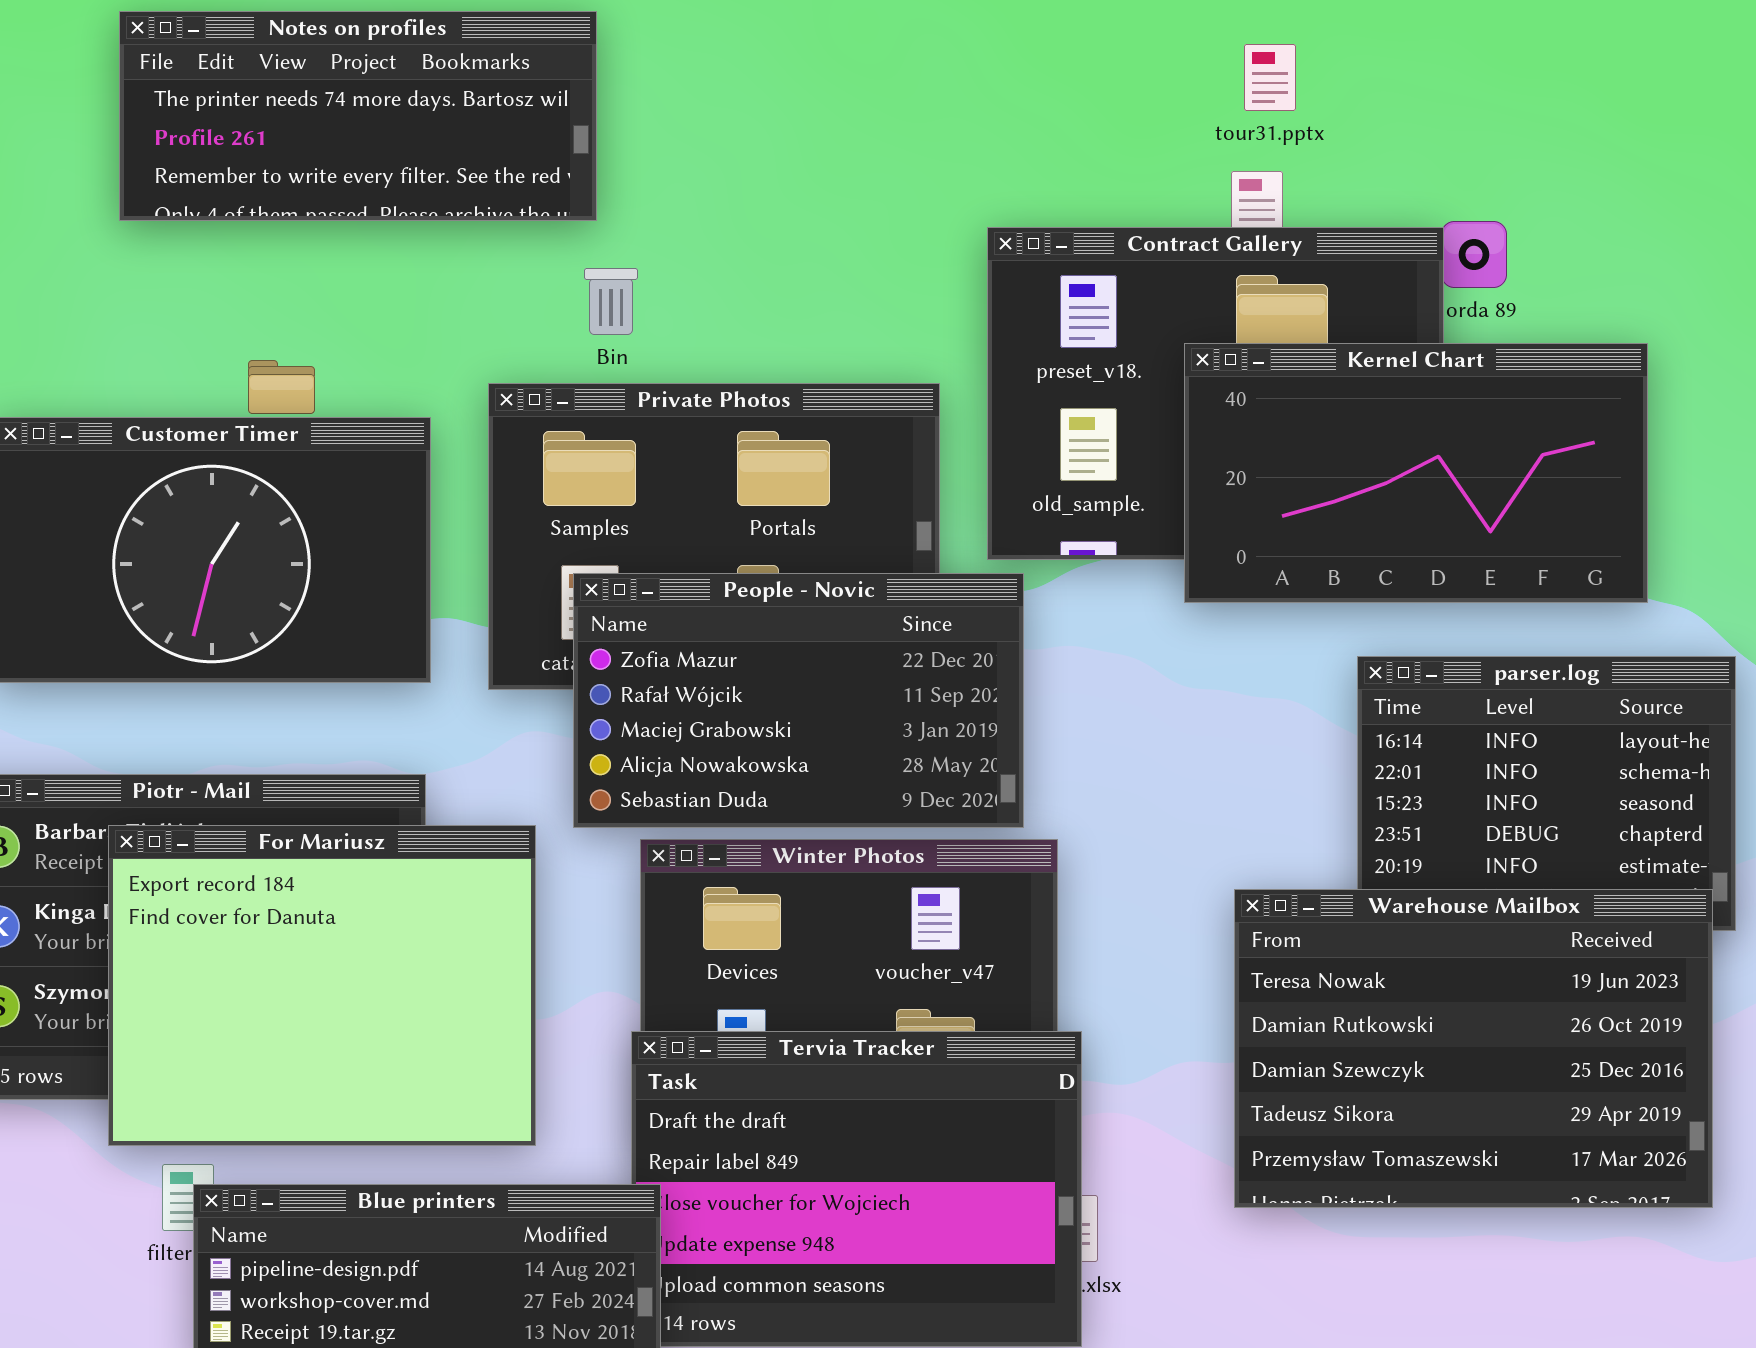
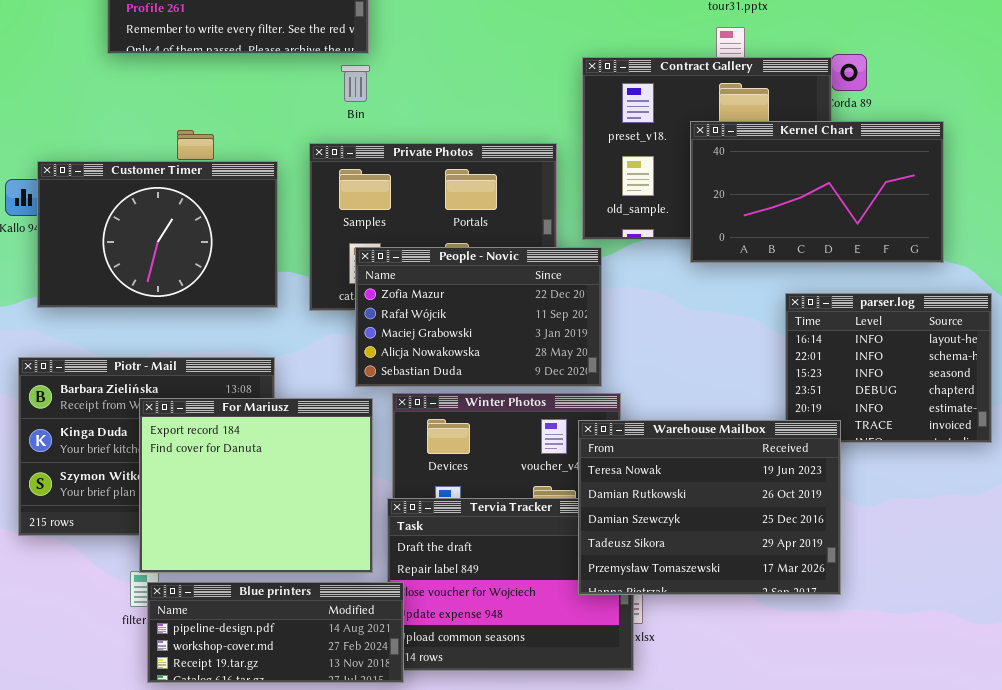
Bin: [584,268,638,335] -> [341,65,370,102], moved
For Mariusz: [108,825,536,1146] -> [139,398,373,573], moved
Warehouse Mailbox: [1234,889,1713,1208] -> [578,420,841,595], moved

